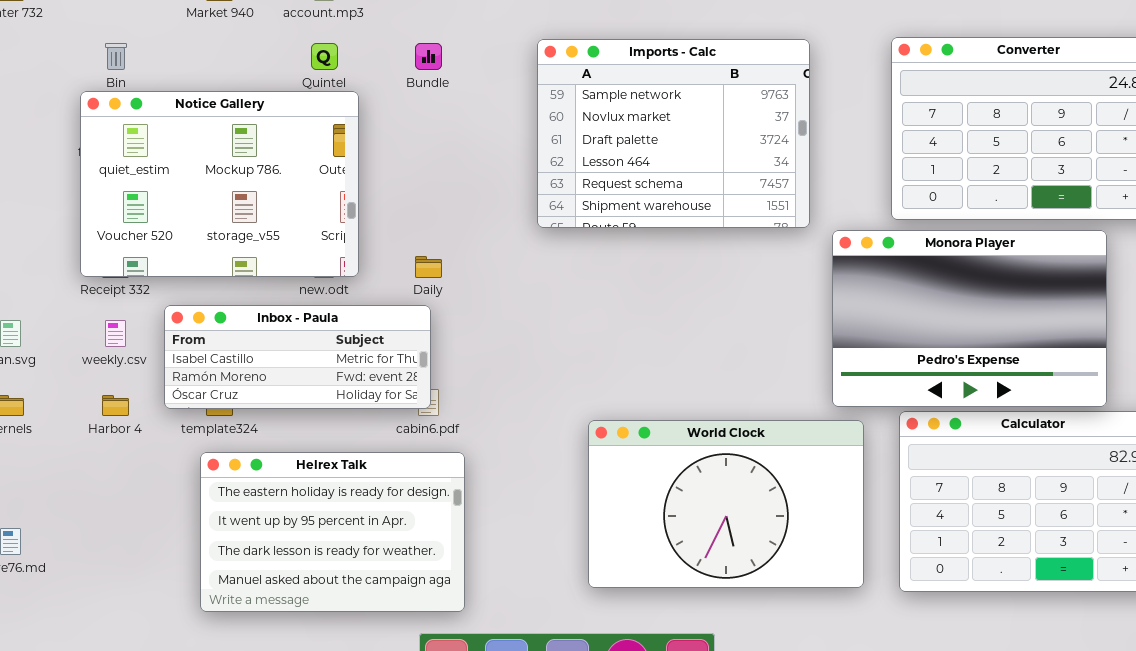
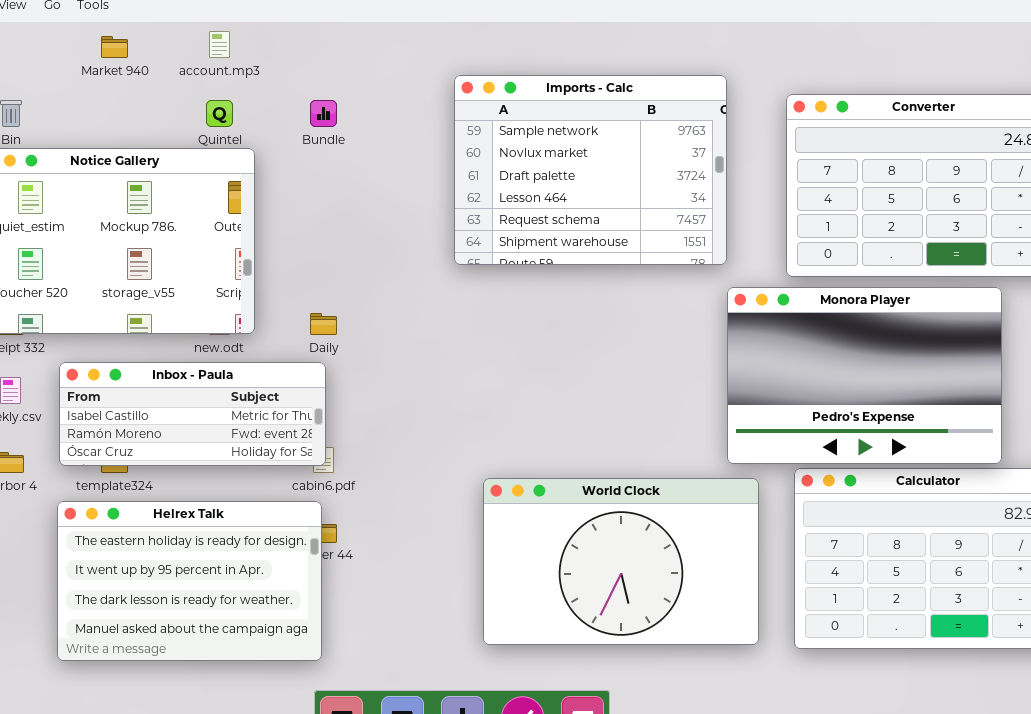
Imports - Calc: [537,39,810,228] -> [454,75,727,265], moved
Helrex Talk: [200,452,465,612] -> [57,501,322,661], moved

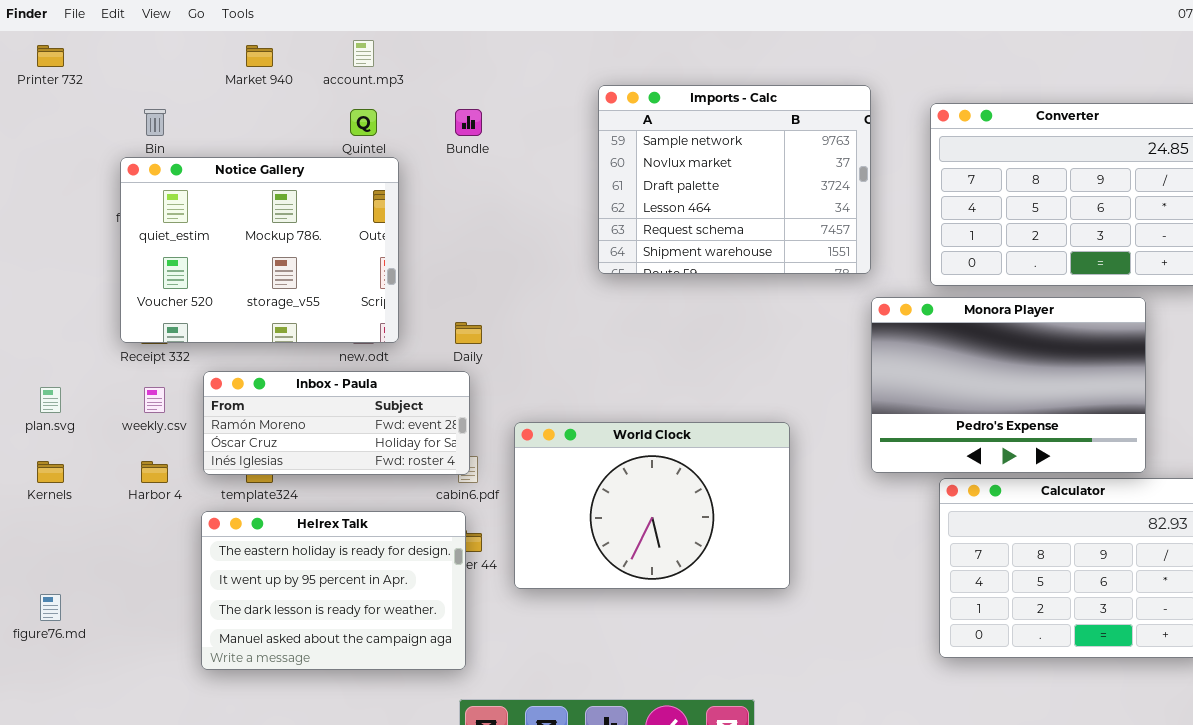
Inbox - Paula: [59,362,326,466] -> [203,371,470,475], scrolled down 1 row
World Clock: [483,478,759,645] -> [514,422,790,589], moved

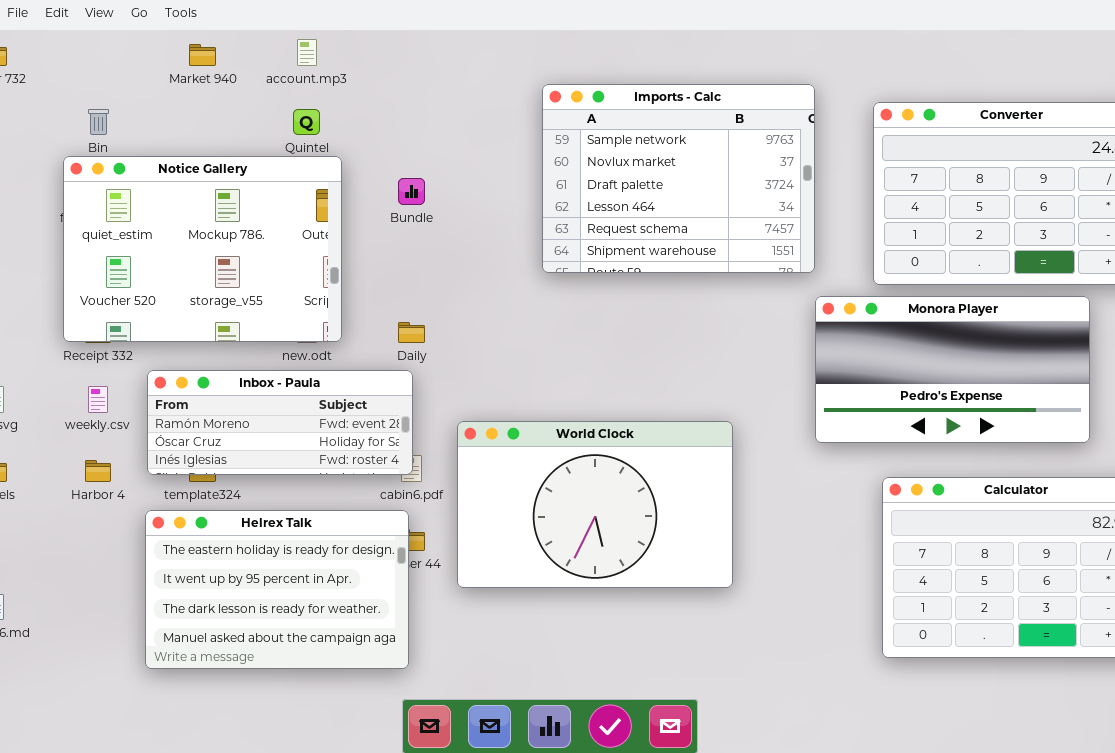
Bundle: [455,109,482,136] -> [398,178,425,205], moved
Monora Player: [871,297,1146,473] -> [815,296,1090,443], resized

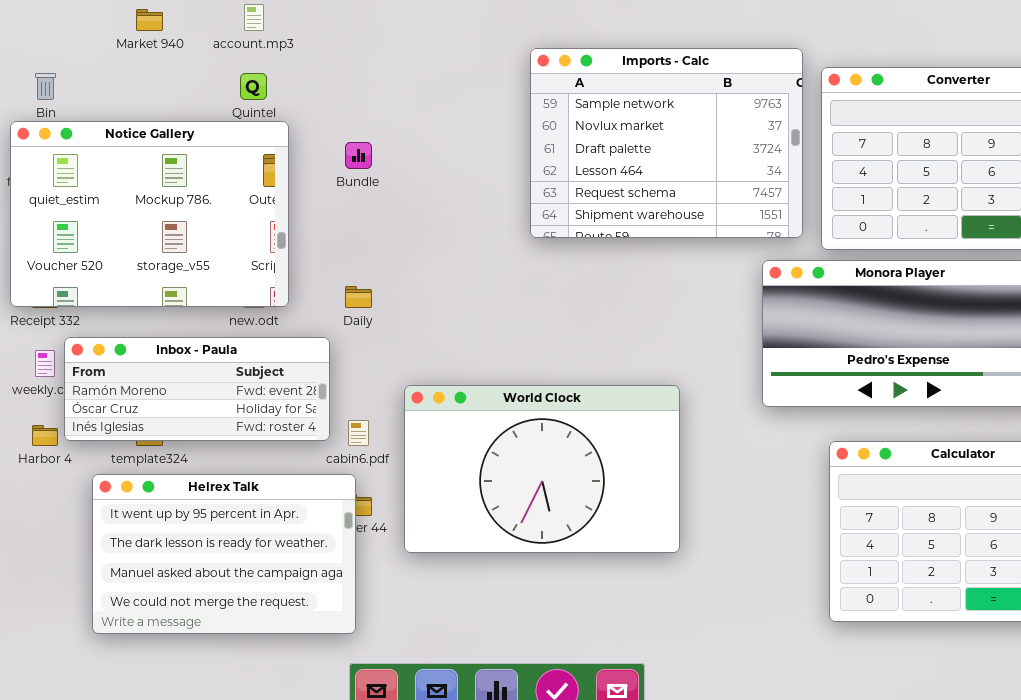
Imports - Calc: [542,84,815,273] -> [530,48,803,238], moved
Inbox - Paula: [147,370,413,475] -> [64,337,330,441], moved
Helrex Talk: [145,510,409,669] -> [92,474,356,634], scrolled down 1 row

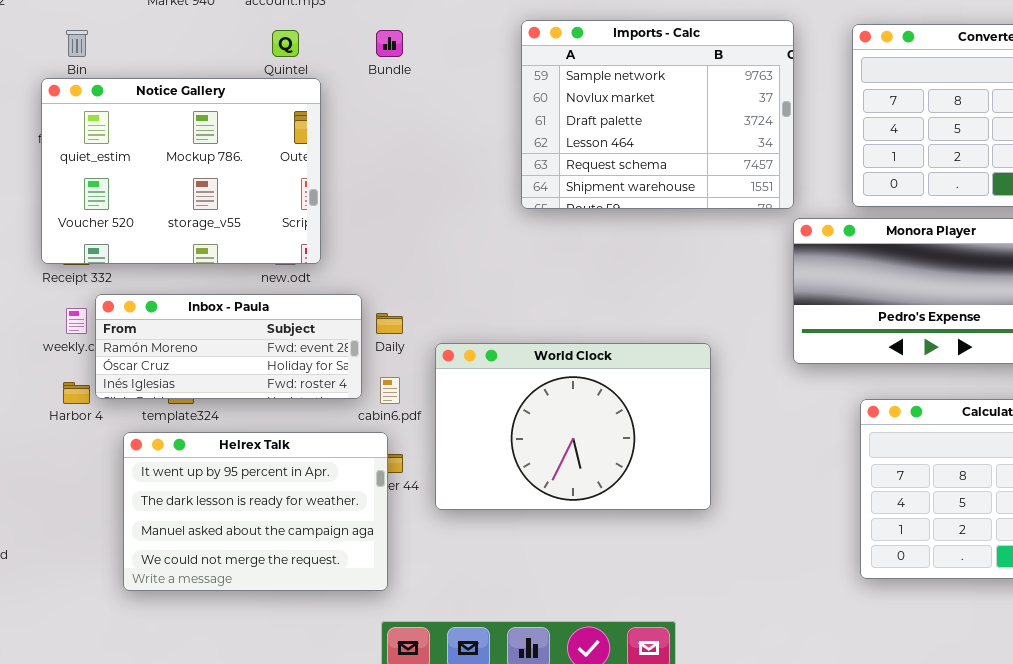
Imports - Calc: [530,48,803,238] -> [521,20,794,209], moved
Bundle: [345,142,372,169] -> [376,30,403,57], moved
Daily: [345,286,372,308] -> [376,313,403,334], moved

